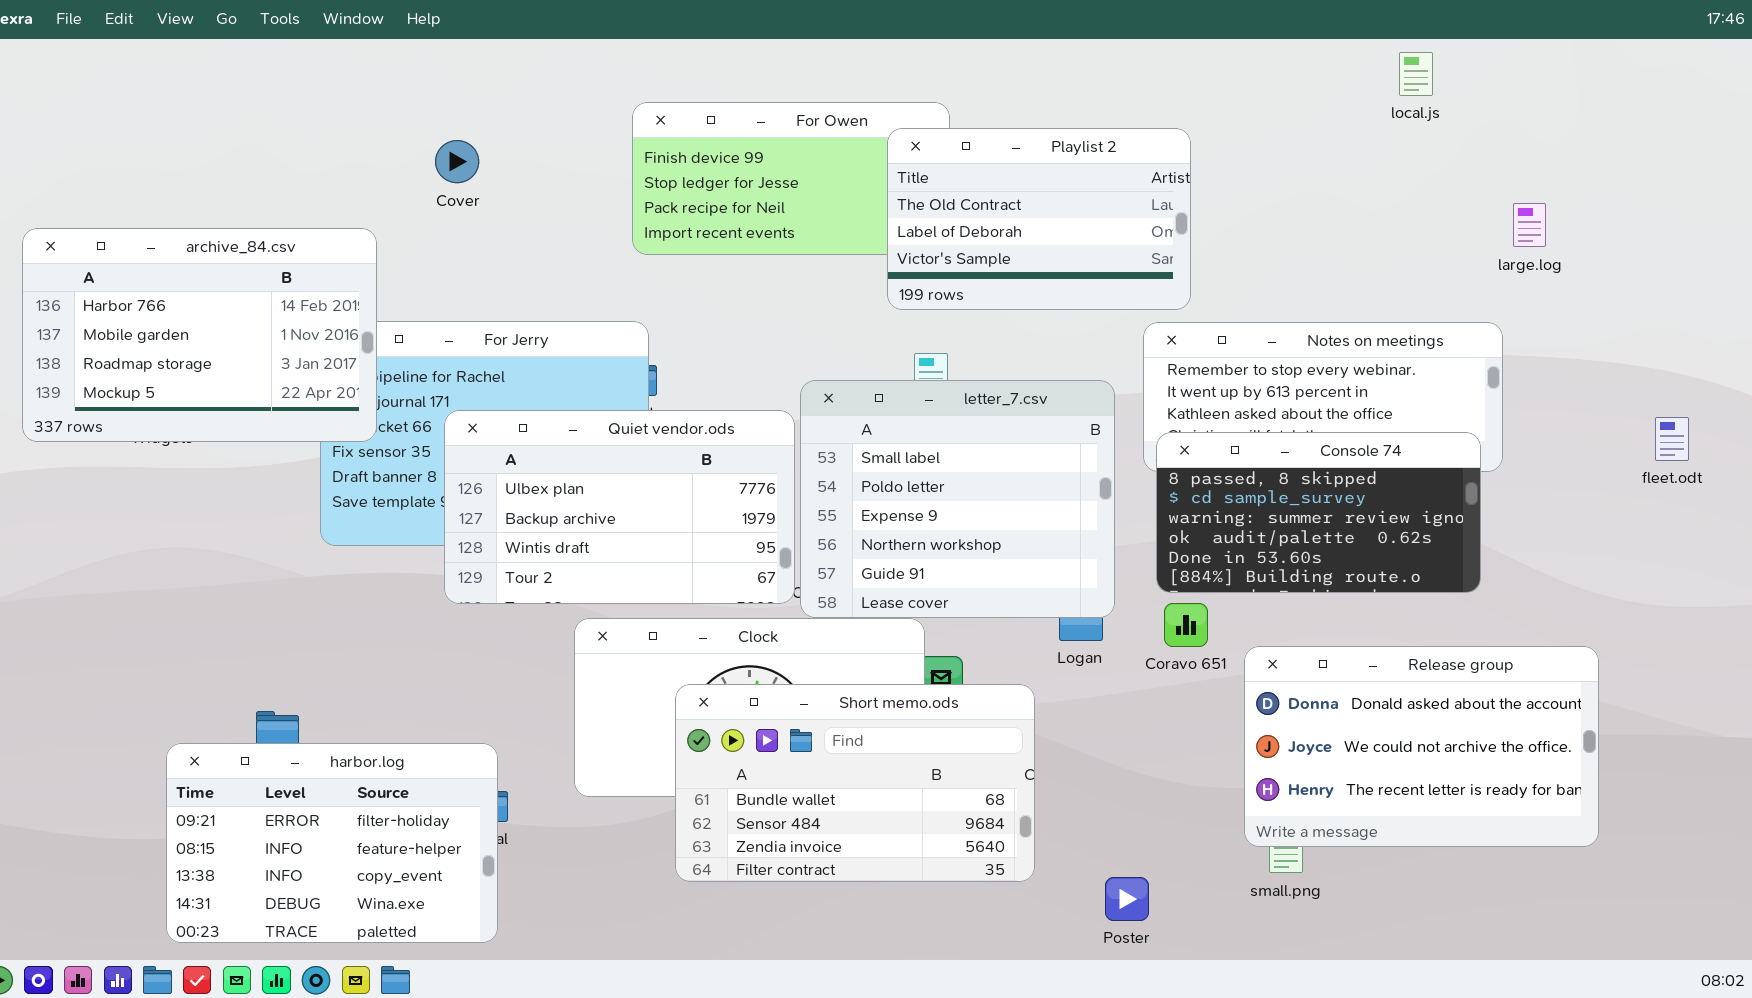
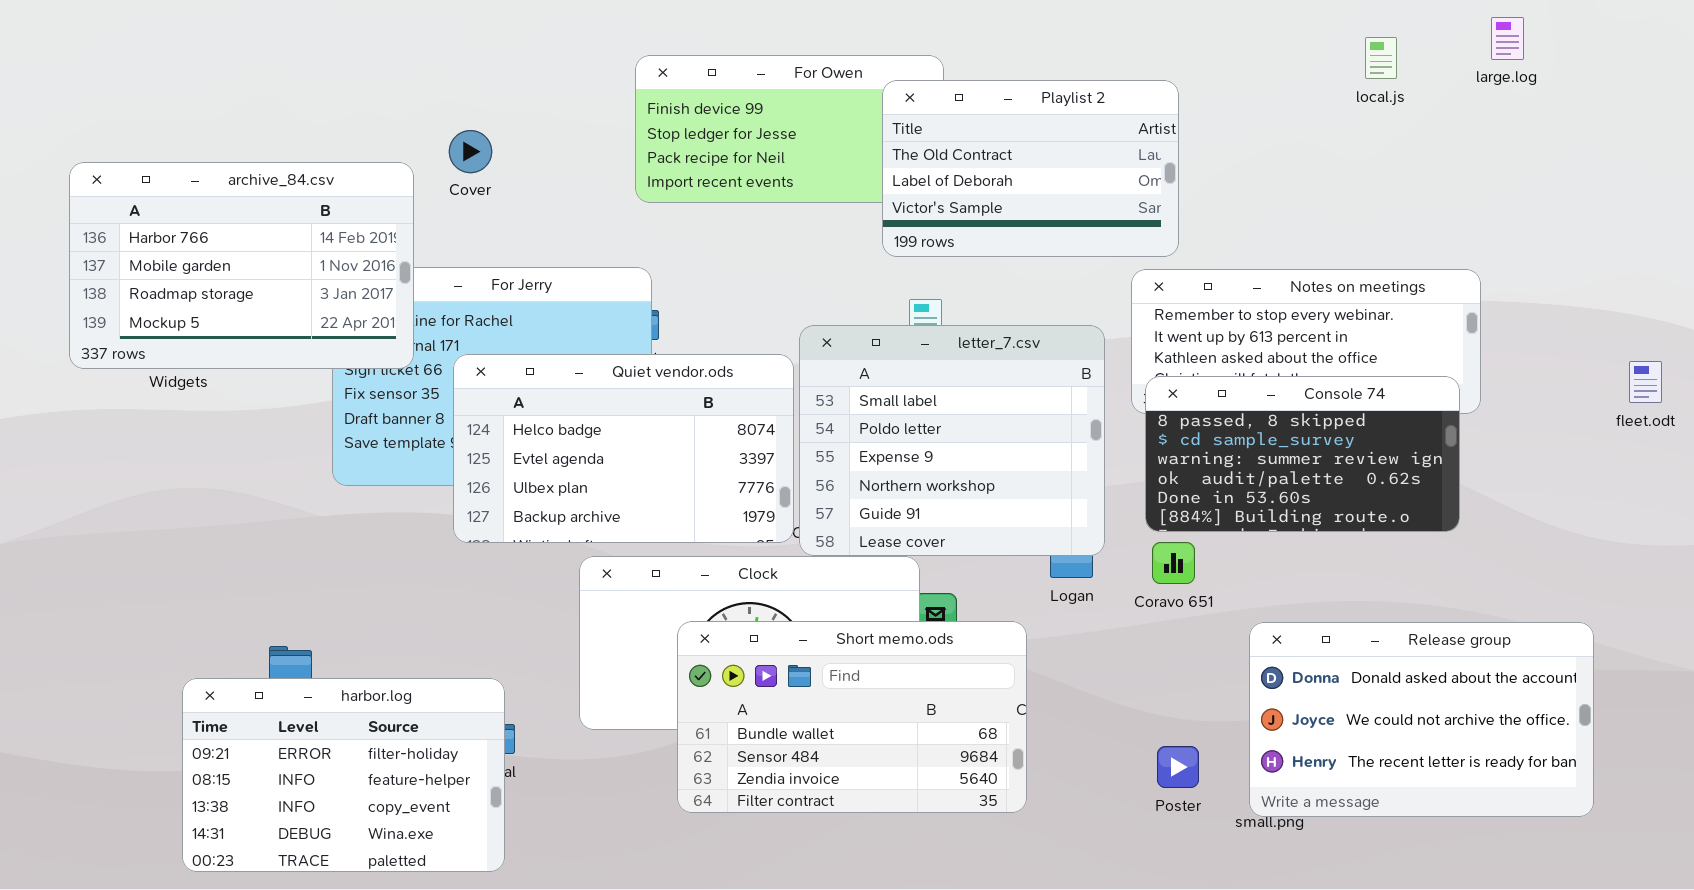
local.js: [1399,52,1433,96] -> [1365,37,1397,79], moved
Cover: [435,140,479,183] -> [449,130,492,173], moved
large.log: [1513,203,1546,247] -> [1491,17,1524,60], moved
archive_84.csv: [22,228,377,442] -> [69,162,414,369], moved
Quiet vendor.ods: [444,410,795,604] -> [453,354,794,543], scrolled up 2 rows
Release group: [1244,646,1599,847] -> [1249,622,1594,817], moved
Poster: [1105,877,1149,921] -> [1157,746,1199,788], moved

